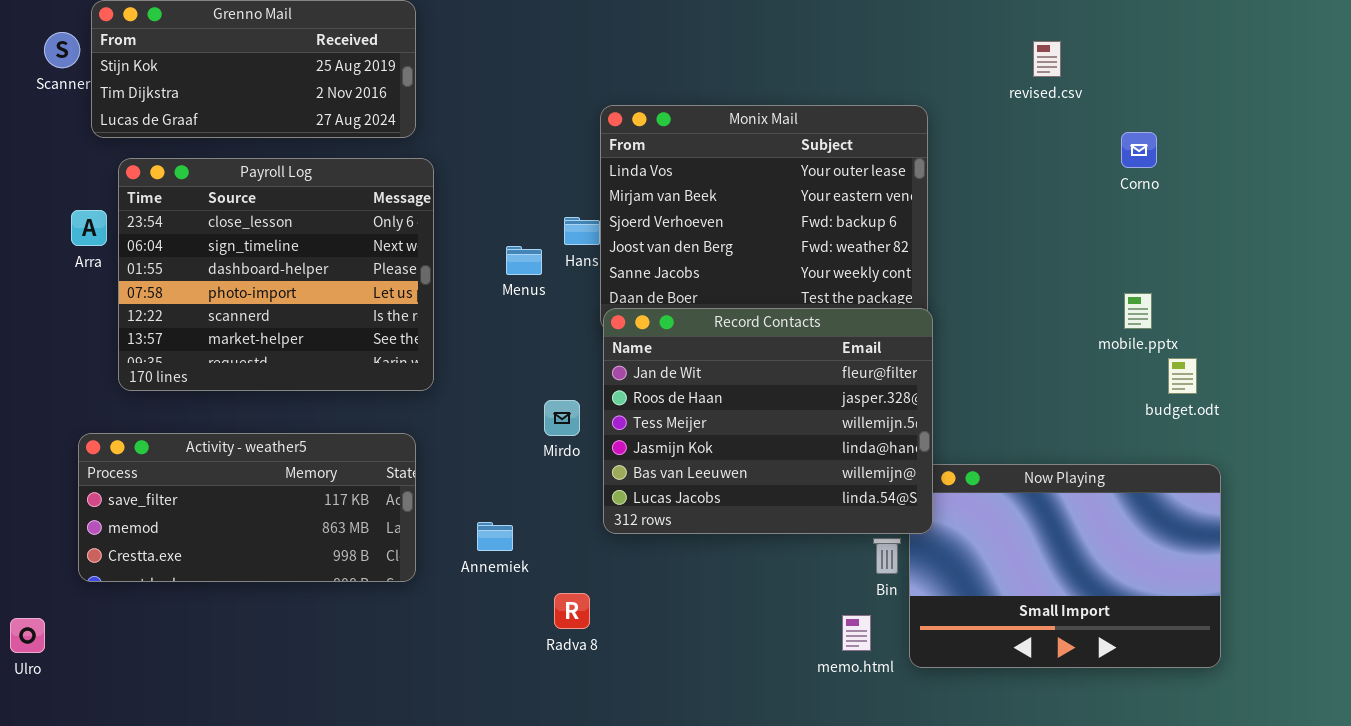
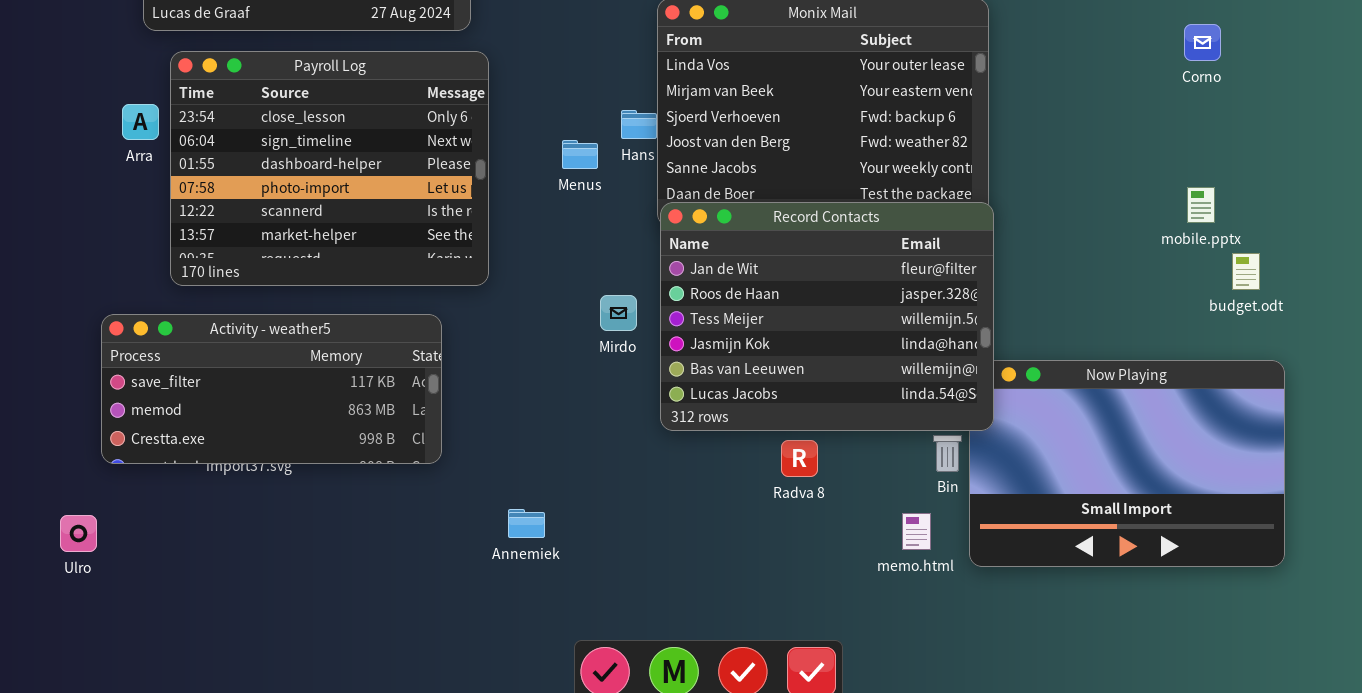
Activity - weather5: [78,433,416,582] -> [101,314,442,464], moved
Annemiek: [477,522,513,551] -> [508,509,545,538], moved
Radva 8: [554,593,590,629] -> [781,440,818,477], moved

